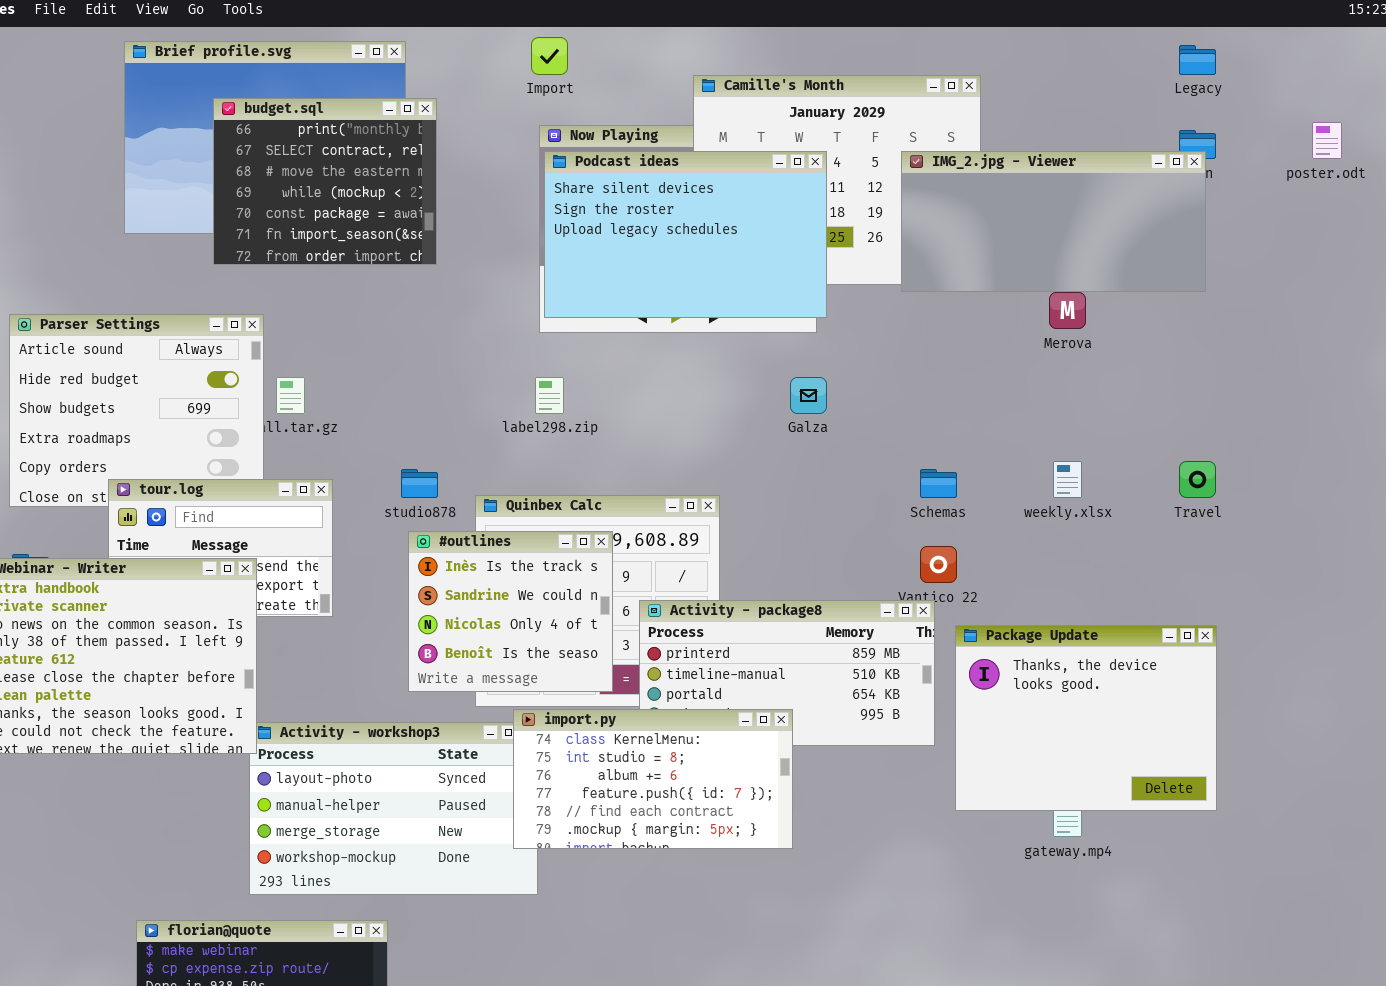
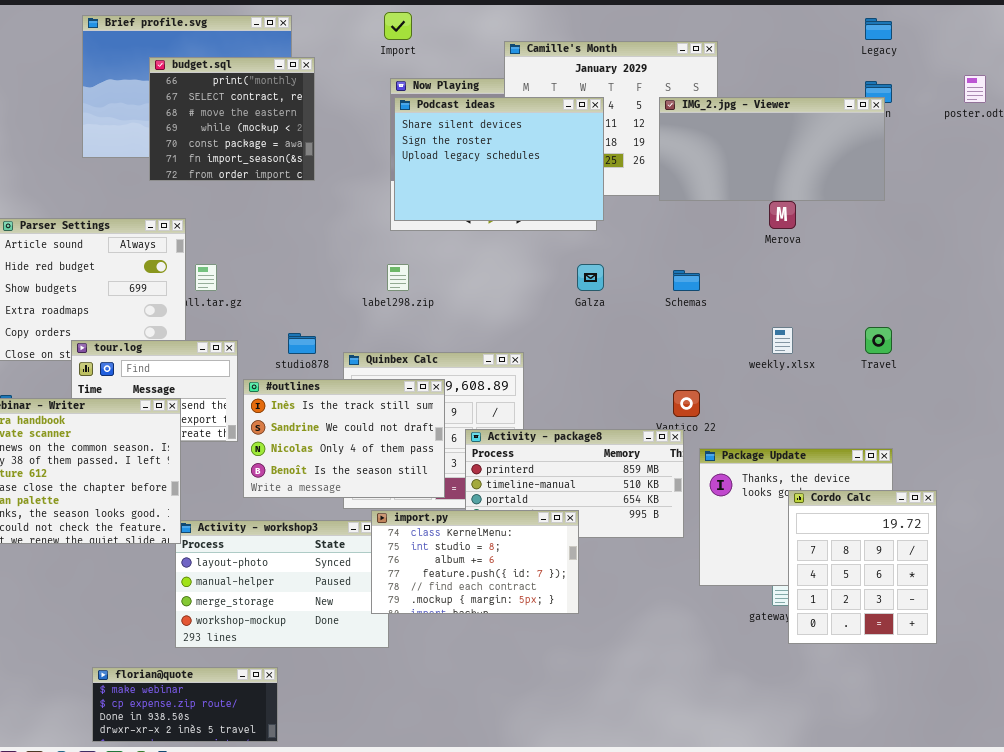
Schemas: [920,469,957,498] -> [673,270,700,291], moved
#outlines: [408,531,613,692] -> [243,379,445,498], resized
Cordo Calc: none -> [788,490,937,644], opened

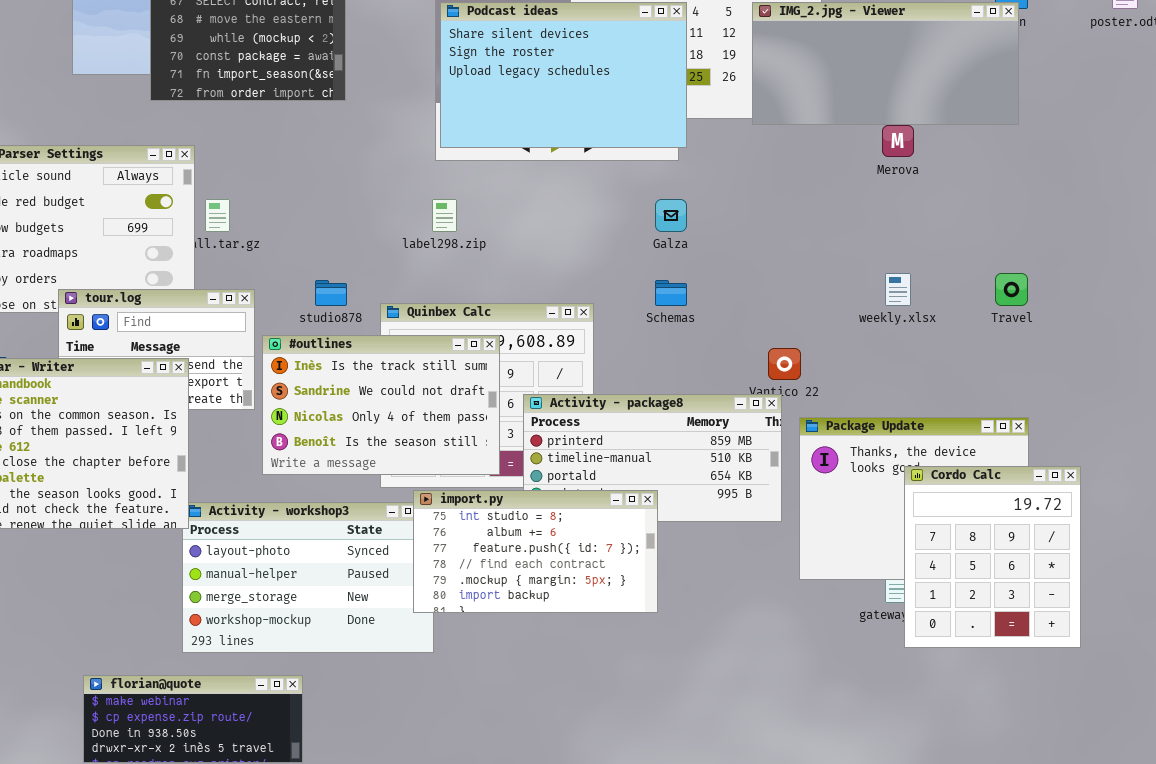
Schemas: [673,270,700,291] -> [655,280,687,306], moved
import.py: [371,510,579,614] -> [413,490,658,613], scrolled down 1 row

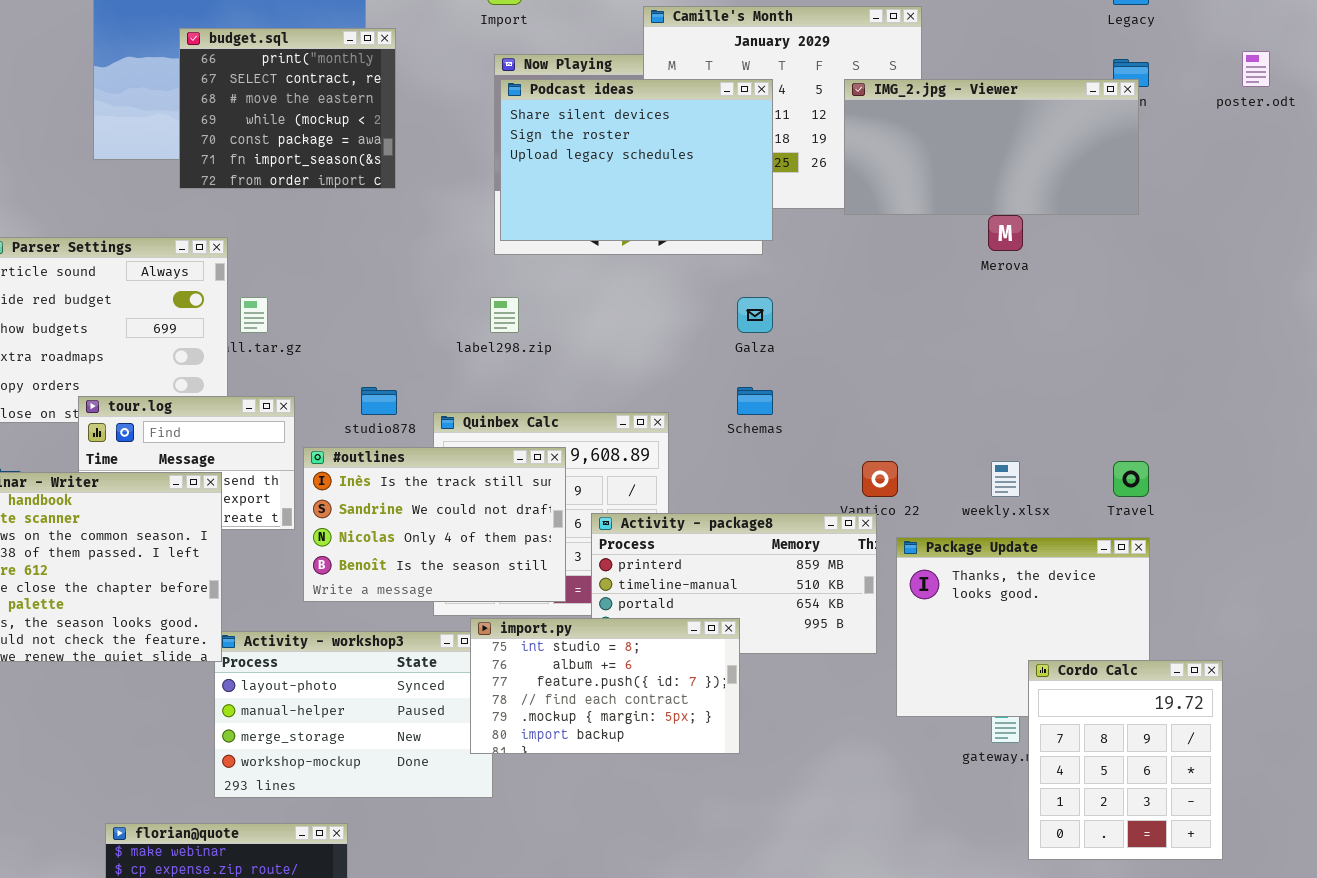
weekly.xlsx: [885,273,911,306] -> [991,461,1020,497], moved
Travel: [995,273,1028,306] -> [1113,461,1149,497], moved
Cordo Calc: [904,466,1081,648] -> [1028,660,1223,860], moved

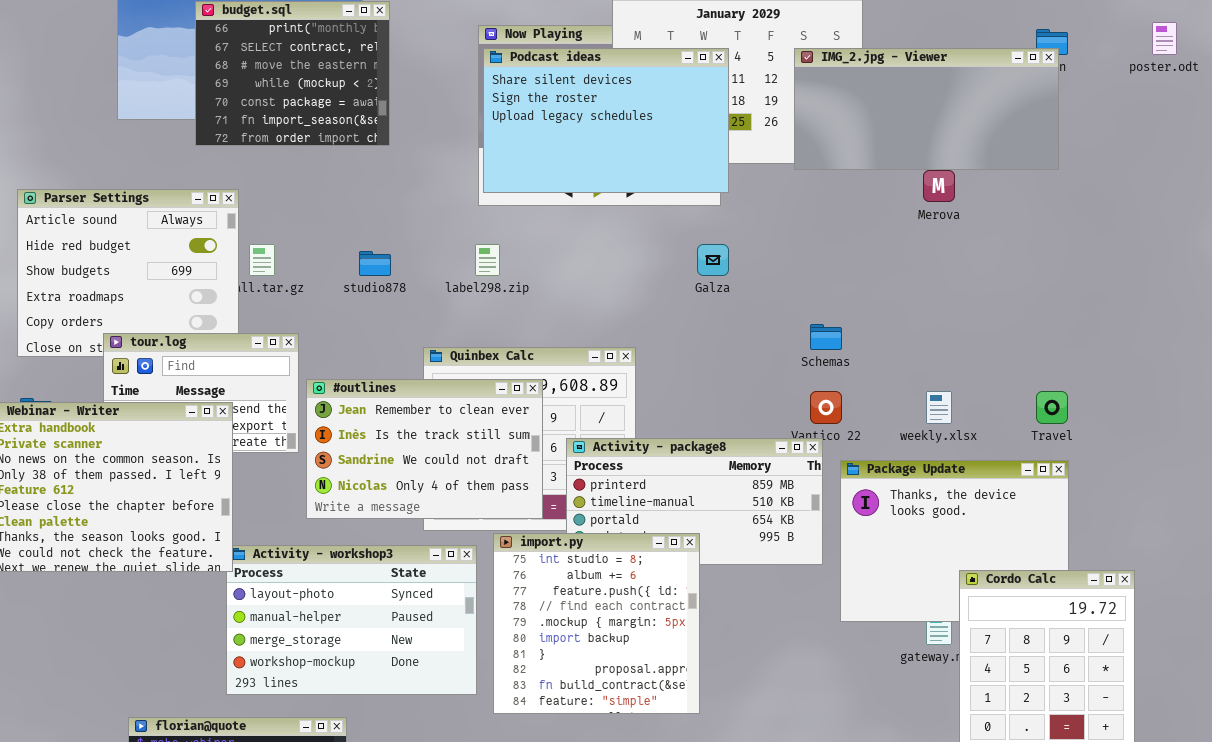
studio878: [361,387,397,415] -> [359,251,391,276], moved
Schemas: [737,387,773,415] -> [810,324,842,350], moved
#outlines: [303,447,566,602] -> [306,379,543,519], scrolled up 1 row
import.py: [470,618,740,754] -> [493,533,700,714], resized

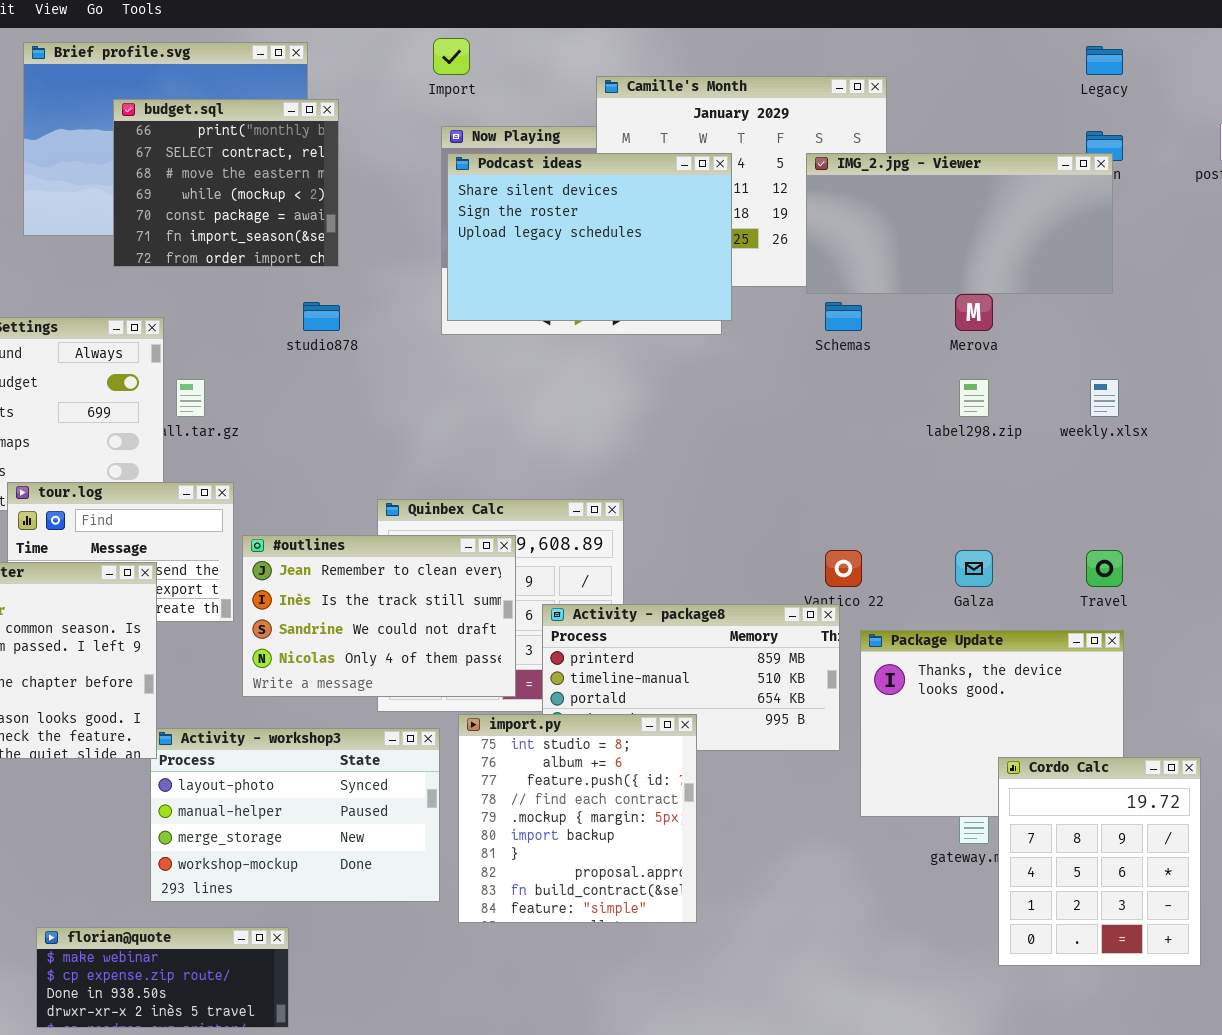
label298.zip: [475,244,500,276] -> [959,379,989,417], moved
Galza: [697,244,729,276] -> [955,550,993,587], moved
studio878: [359,251,391,276] -> [303,302,340,331], moved
Schemas: [810,324,842,350] -> [825,302,862,331], moved
weekly.xlsx: [926,391,952,424] -> [1090,379,1119,417], moved

